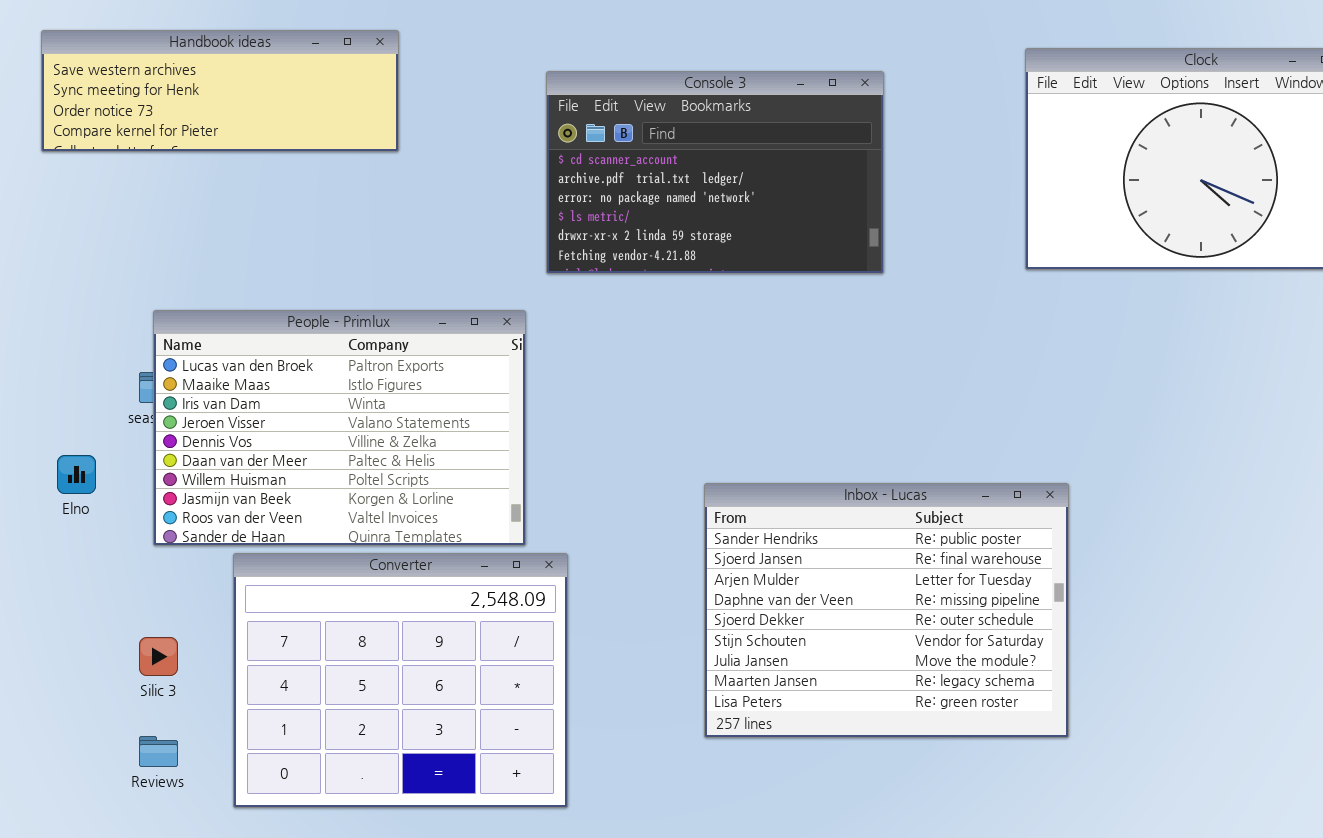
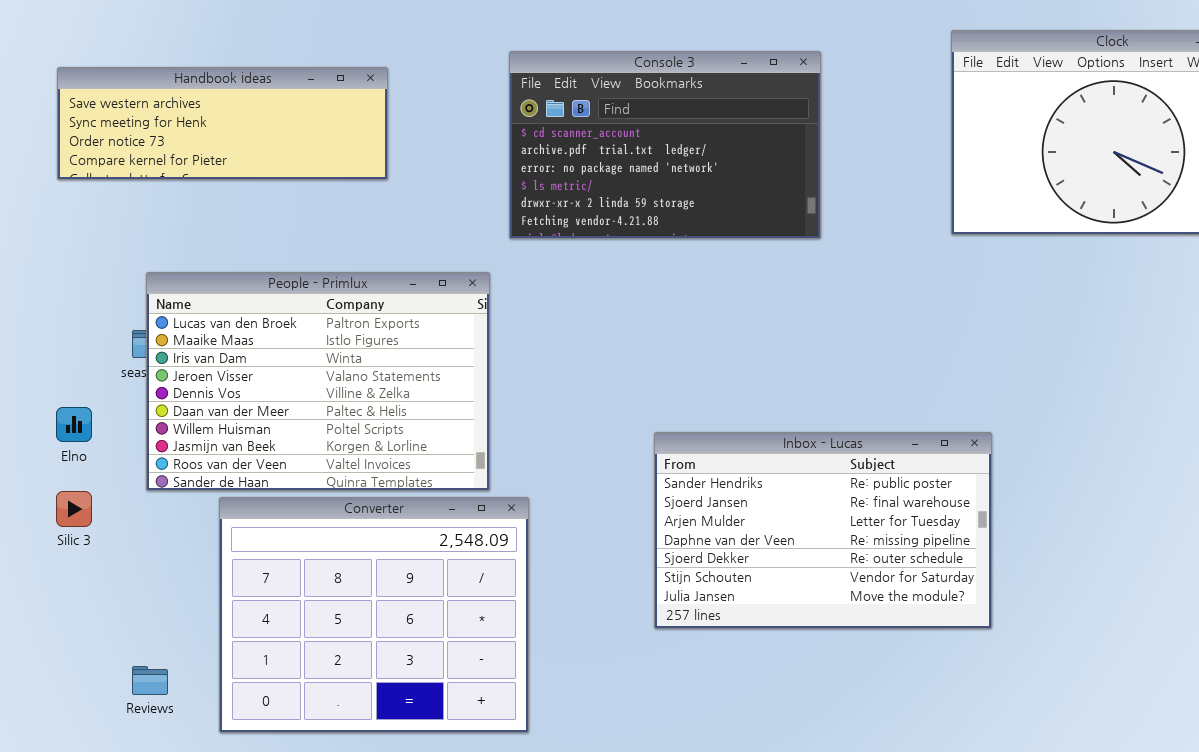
Handbook ideas: [41,30,399,152] -> [57,67,388,180], moved
Inbox - Lucas: [704,483,1069,738] -> [654,432,992,629], resized
Silic 3: [139,637,178,676] -> [56,491,92,527], moved

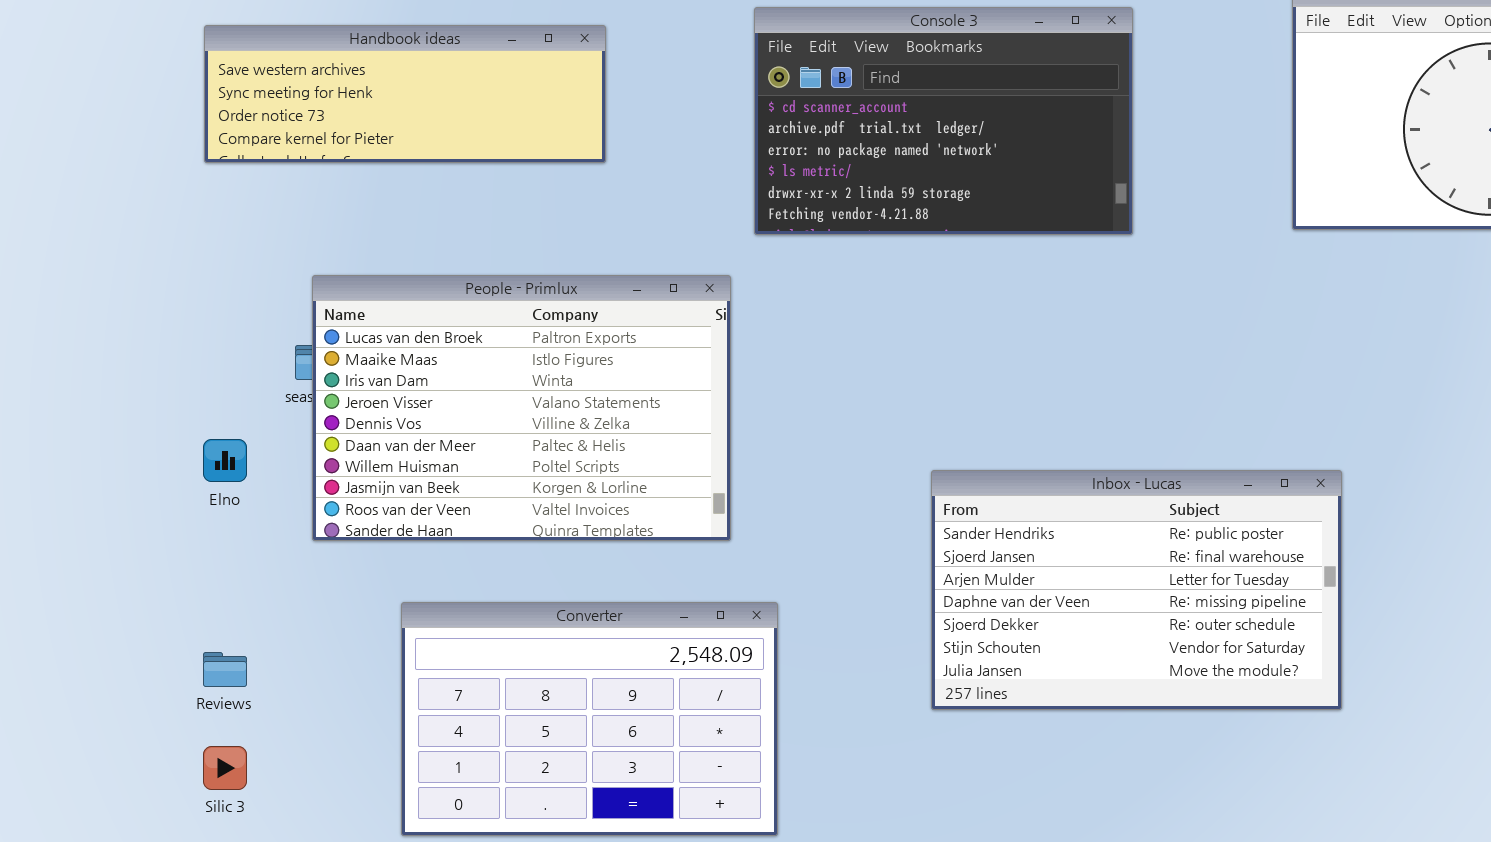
Silic 3: [56,491,92,527] -> [203,746,247,790], moved
Converter: [219,497,529,733] -> [401,602,778,836], resized
Reviews: [132,666,168,695] -> [203,652,247,687], moved

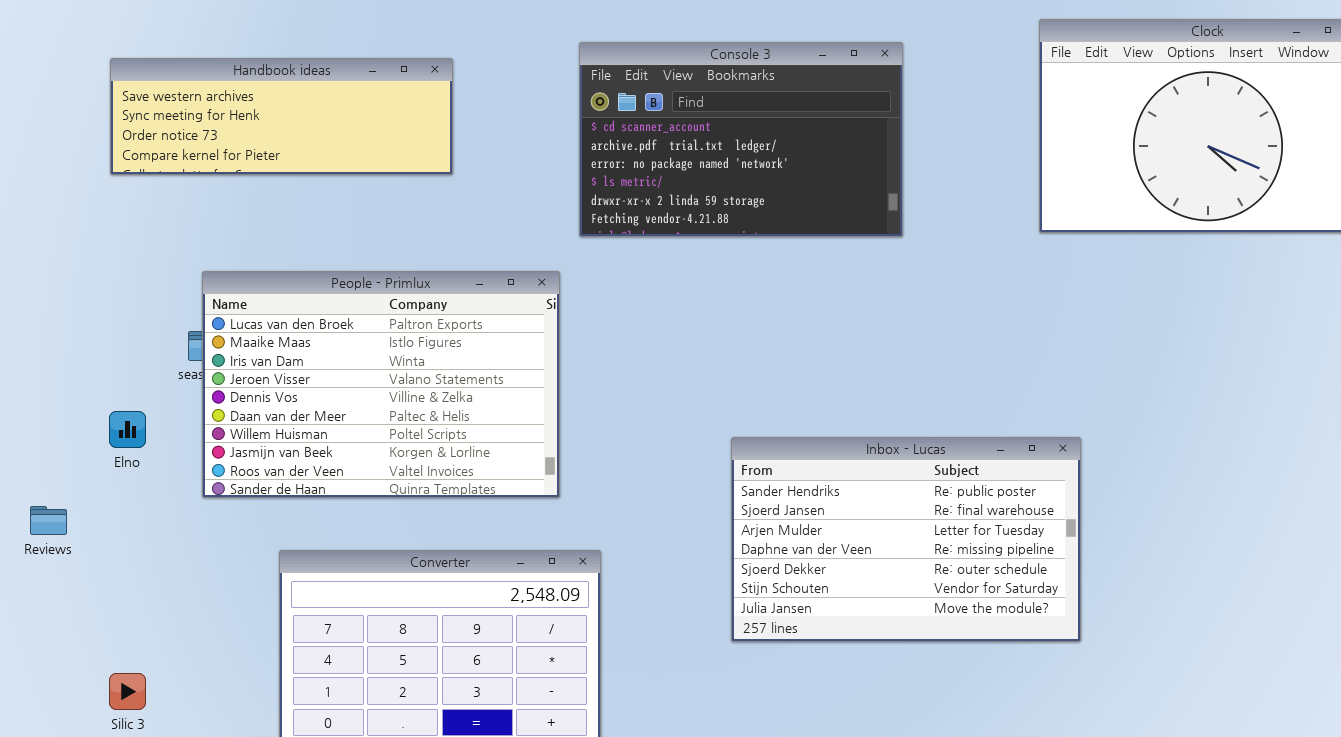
Reviews: [203,652,247,687] -> [30,506,67,535], moved

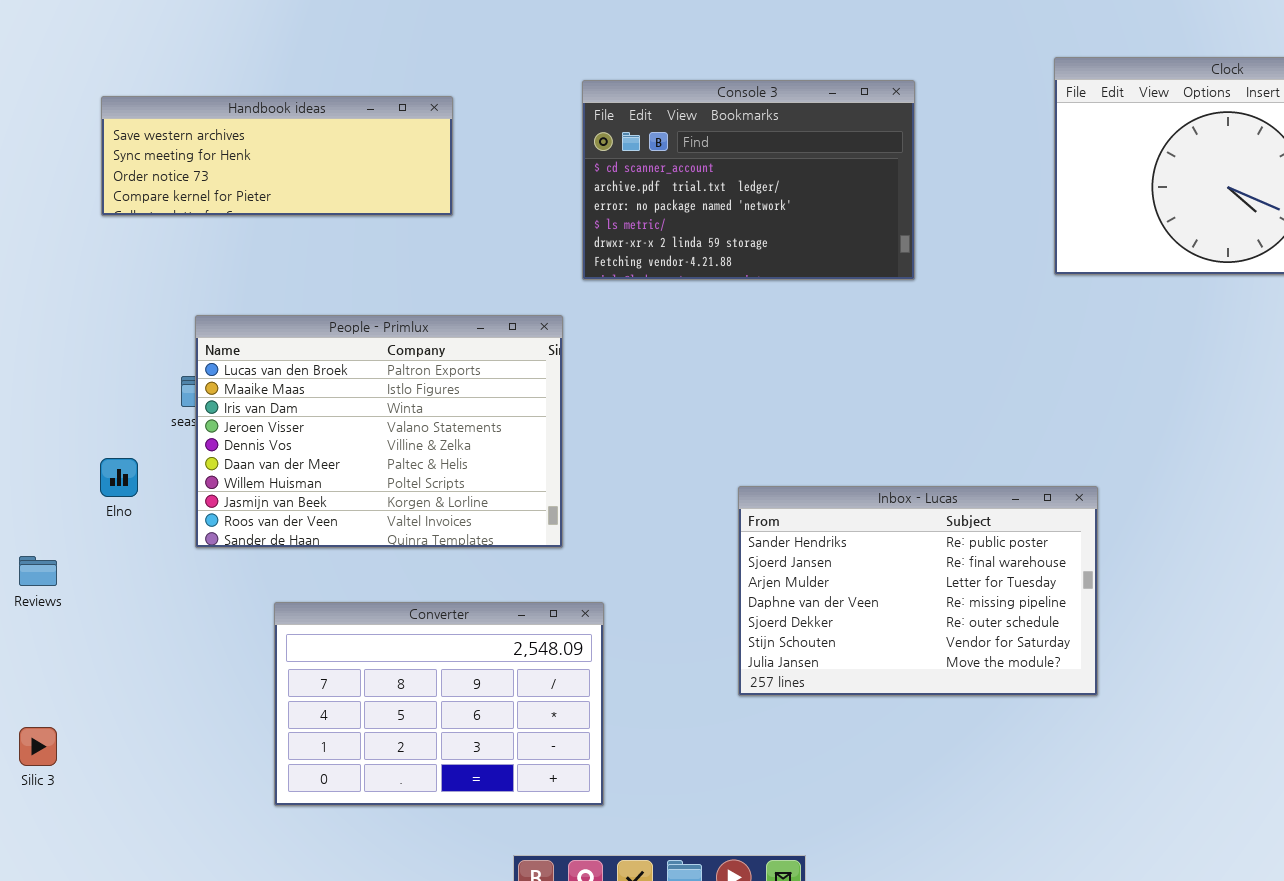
Silic 3: [109,673,146,710] -> [19,727,57,766], moved

